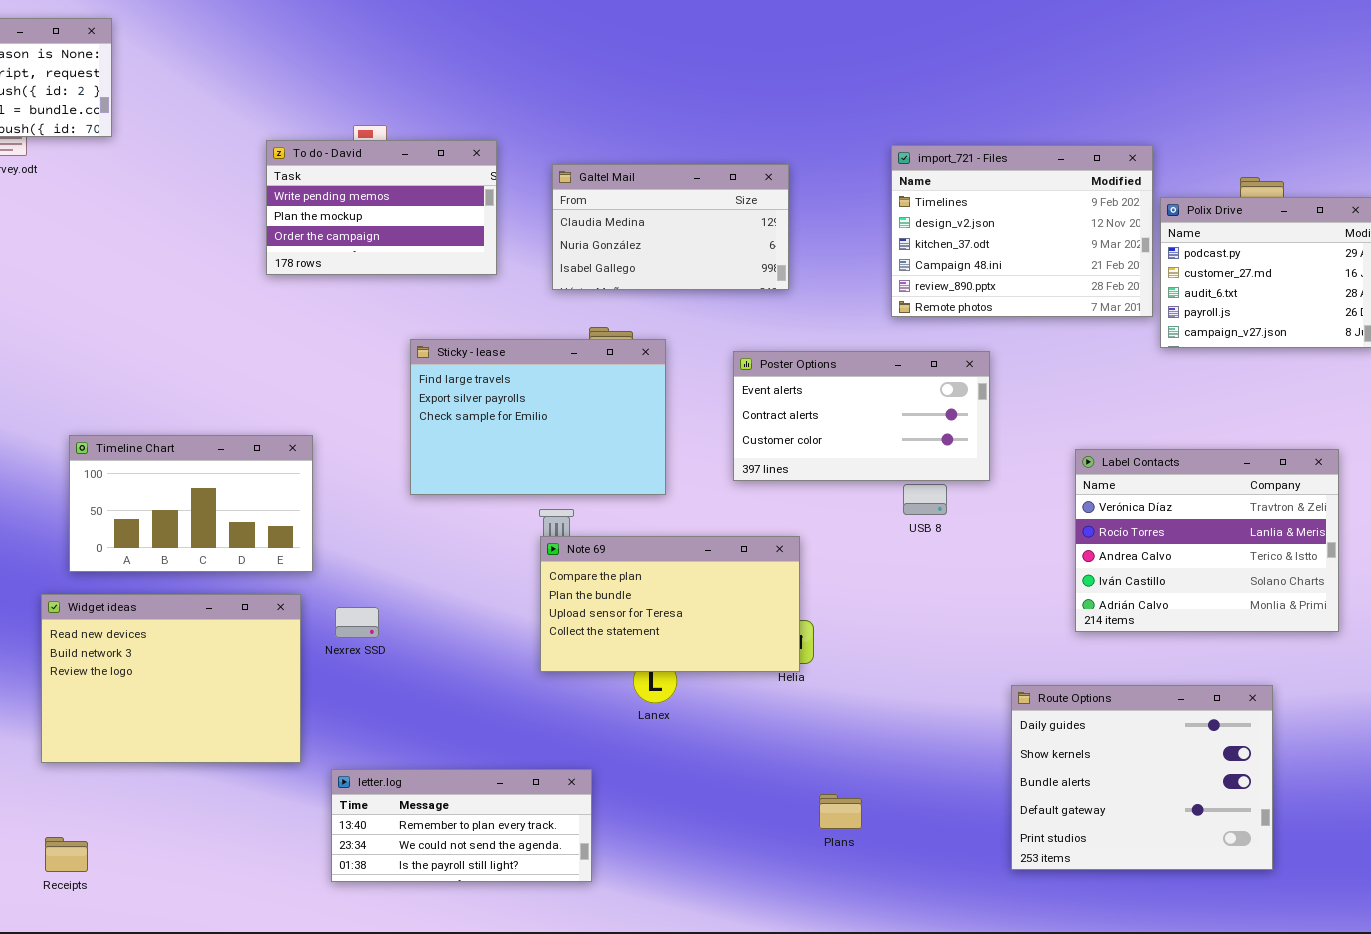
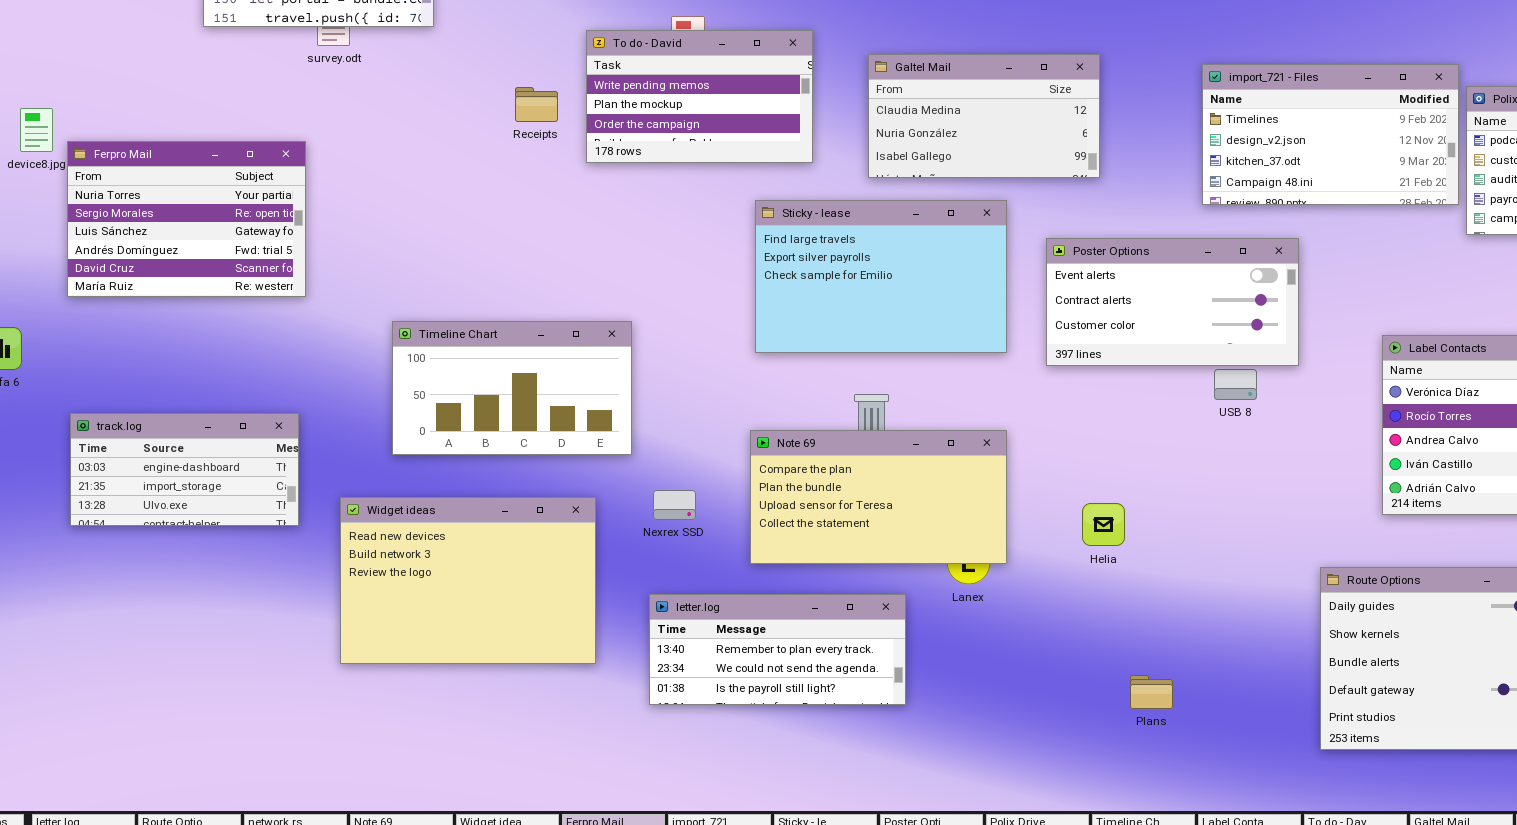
import_721 - Files: [891,145,1153,317] -> [1202,64,1459,205], resized
Sticky - lease: [410,339,666,495] -> [755,200,1007,353], moved
Note 69: [540,536,800,672] -> [750,430,1007,564], moved
Widget ideas: [41,594,301,763] -> [340,497,596,664], moved
letter.log: [331,769,592,882] -> [649,594,906,705], moved
Receipts: [45,837,88,872] -> [515,87,558,122], moved

